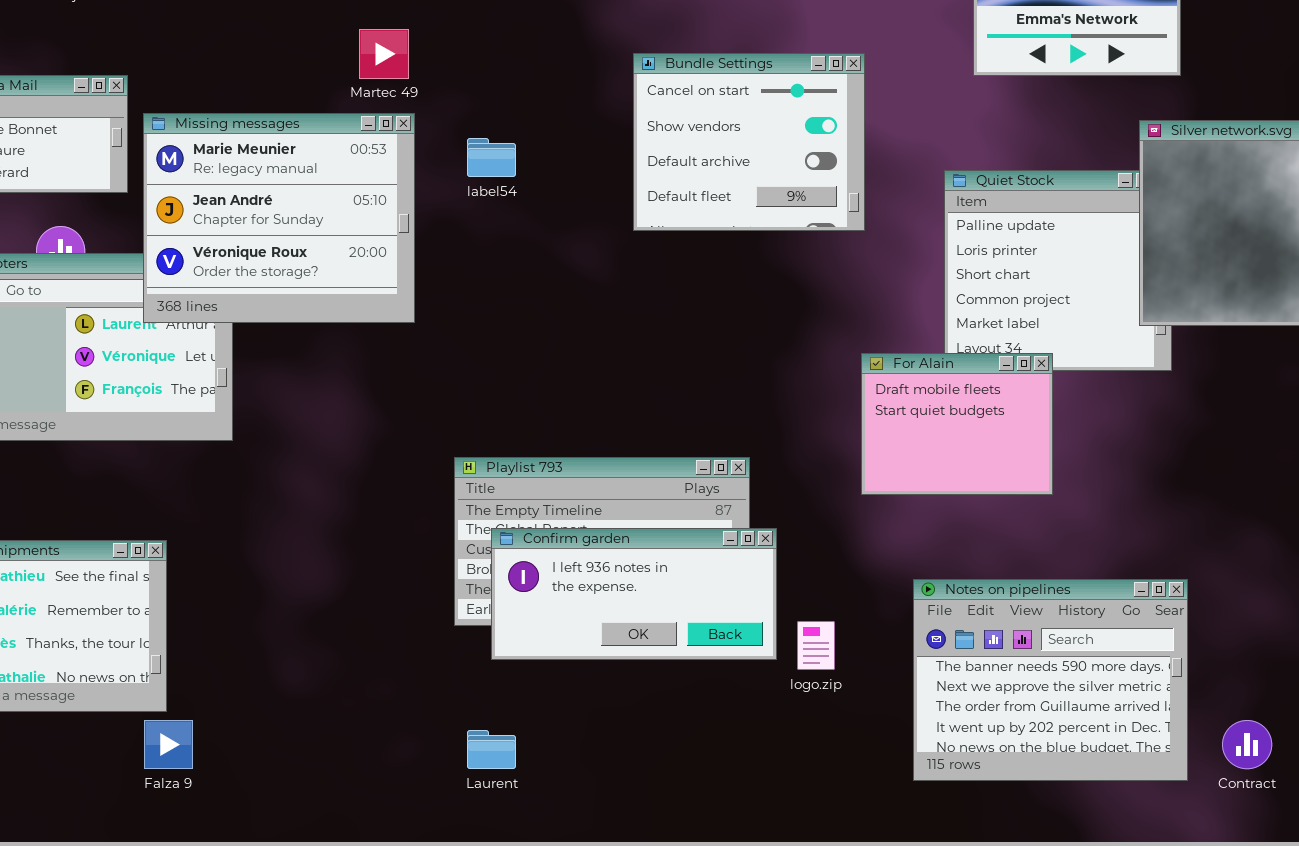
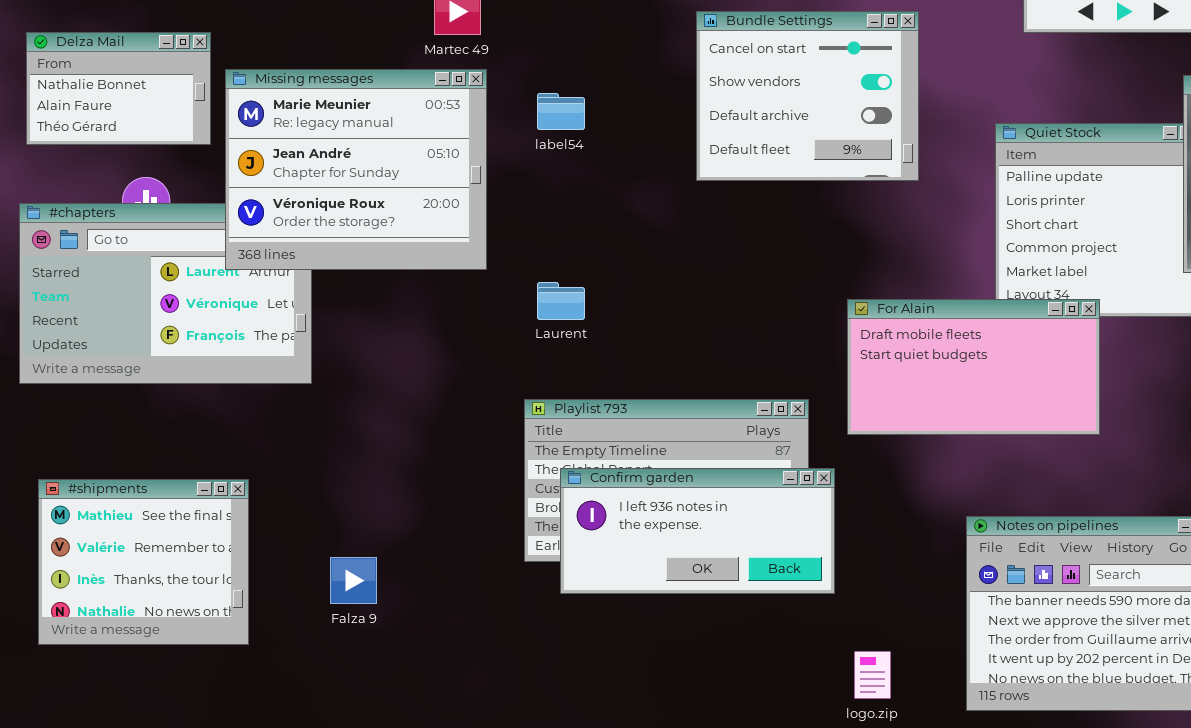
For Alain: [861,353,1053,495] -> [847,299,1100,435], resized
logo.zip: [797,621,835,670] -> [854,651,891,699], moved
Falza 9: [144,720,193,769] -> [330,557,377,604], moved
Laurent: [467,730,516,769] -> [537,282,585,320], moved

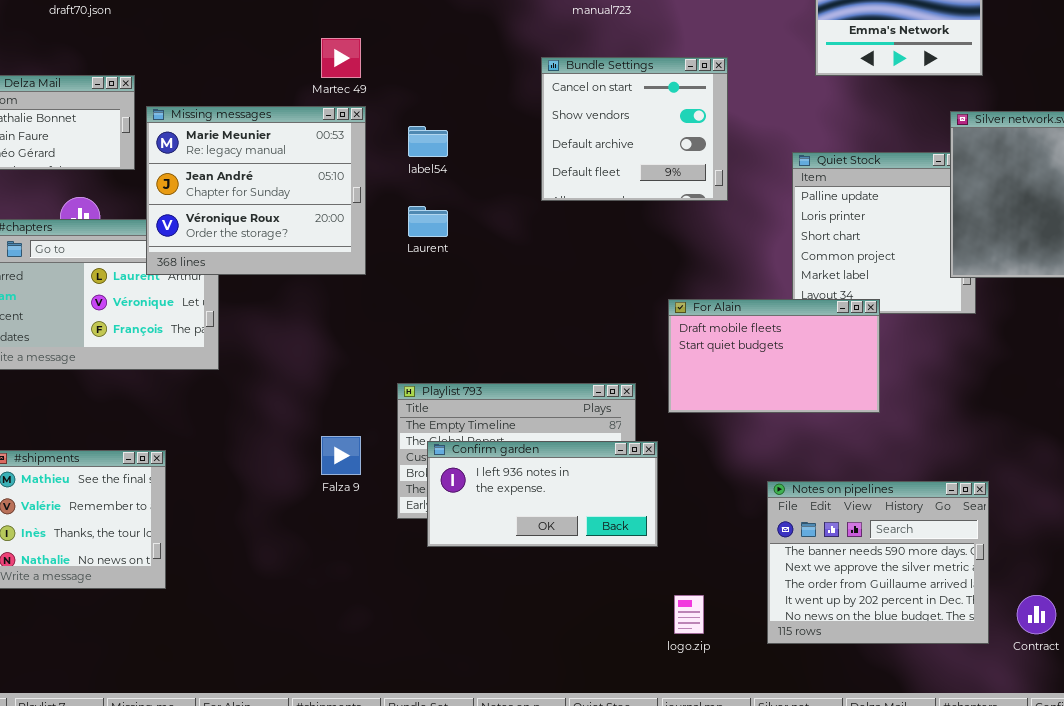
Laurent: [537,282,585,320] -> [408,206,448,237], moved
Falza 9: [330,557,377,604] -> [321,436,361,475], moved

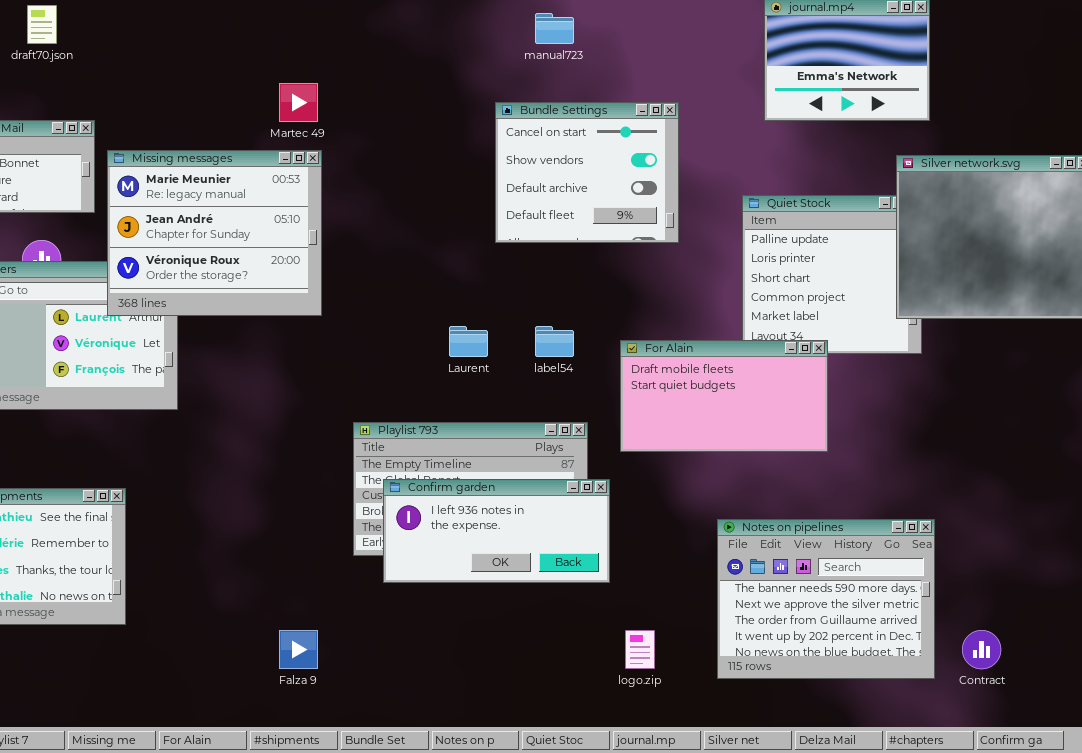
label54: [408,126,448,157] -> [535,326,574,357], moved
Laurent: [408,206,448,237] -> [449,326,488,357], moved
Falza 9: [321,436,361,475] -> [279,630,318,669], moved

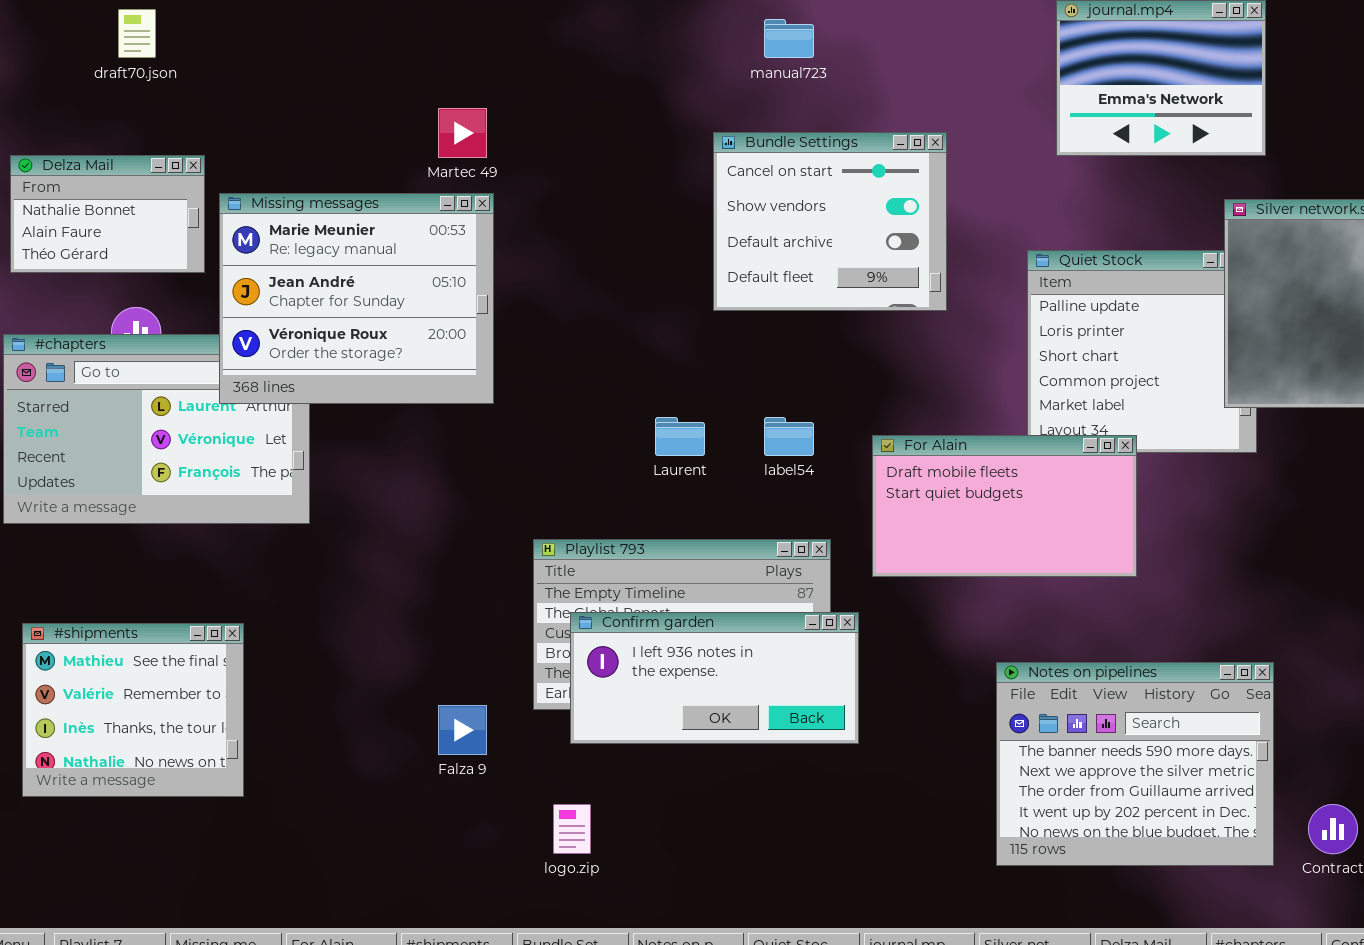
Falza 9: [279,630,318,669] -> [438,705,487,755], moved
logo.zip: [625,630,655,669] -> [553,804,591,854], moved

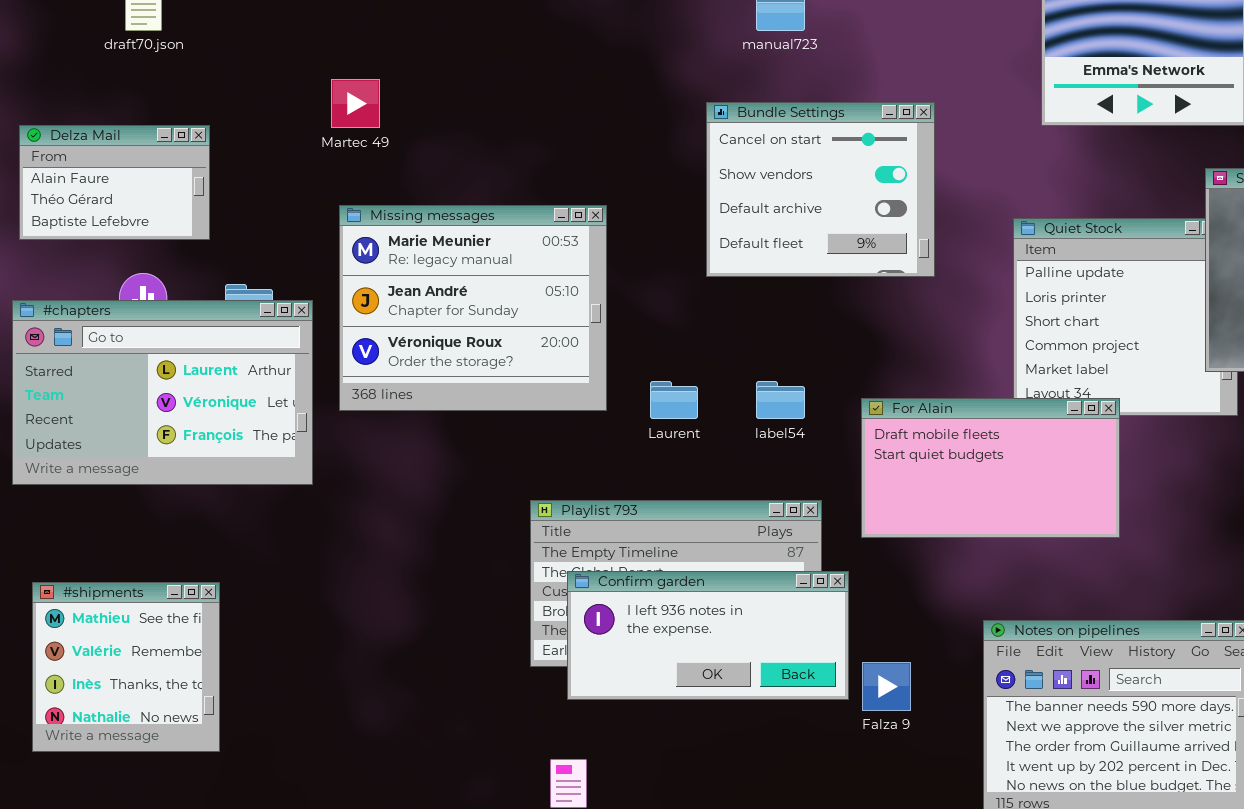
Martec 49: [438,108,487,158] -> [331,79,380,128], moved
Delza Mail: [10,155,205,273] -> [19,125,210,240], scrolled down 1 row
Missing messages: [219,193,494,404] -> [339,205,607,411], moved
#shipments: [22,623,244,797] -> [32,582,220,752], resized
Falza 9: [438,705,487,755] -> [862,662,911,711], moved

